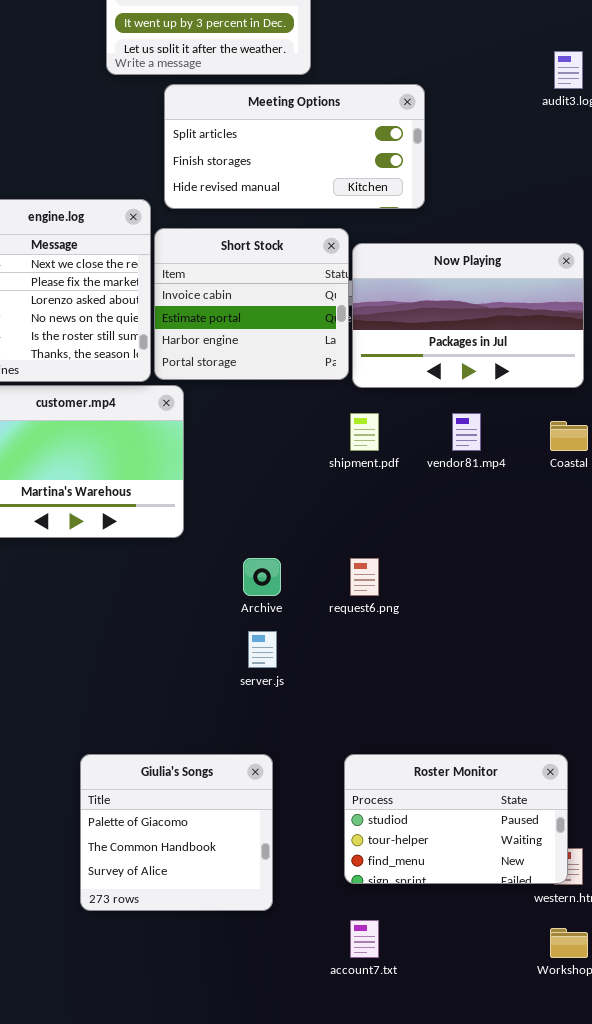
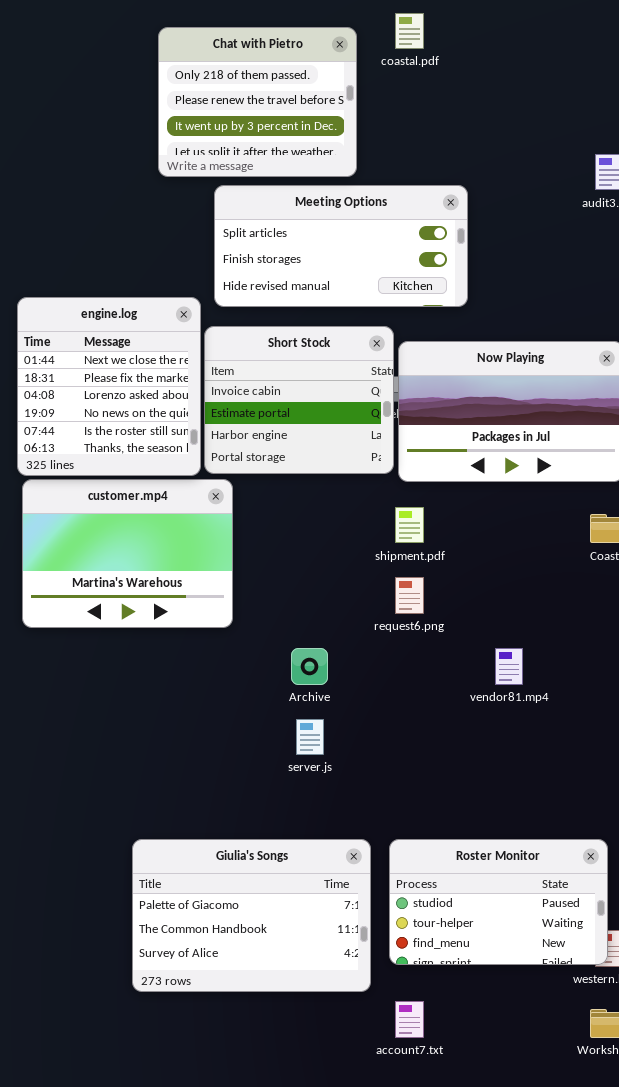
vendor81.mp4: [452,413,481,451] -> [495,648,523,685], moved
request6.png: [350,558,379,596] -> [395,577,424,614], moved
Giulia's Songs: [80,754,273,911] -> [132,839,371,992], resized

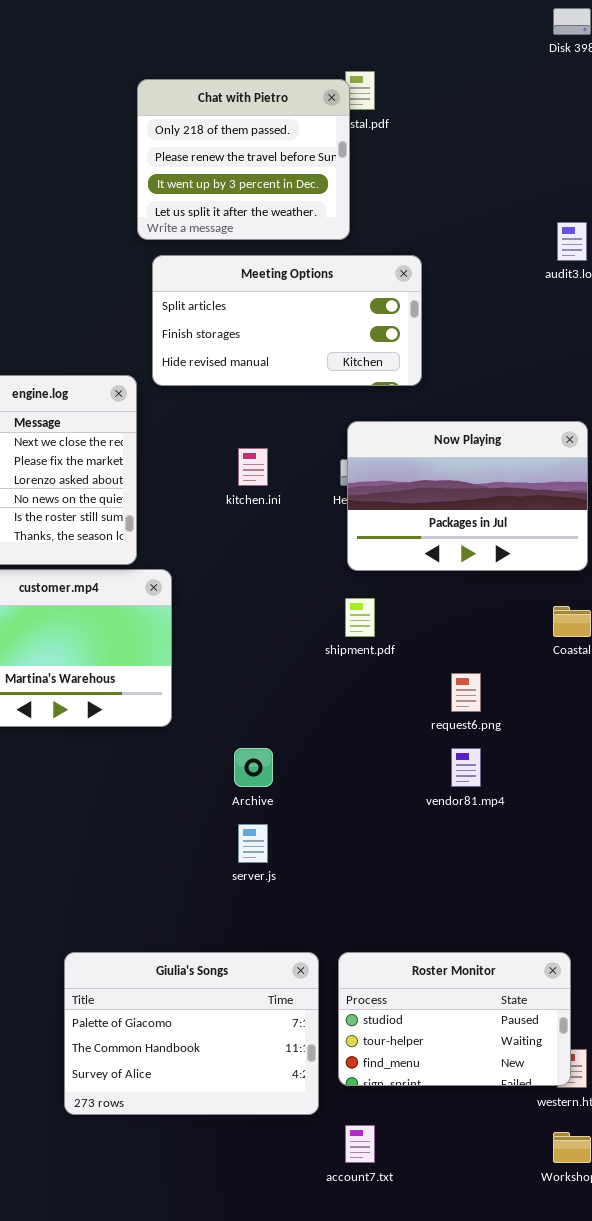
Chat with Pietro: [158,27,357,177] -> [137,79,350,240], moved
Short Stock: [204,326,394,474] -> none, closed
request6.png: [395,577,424,614] -> [451,673,481,712], moved

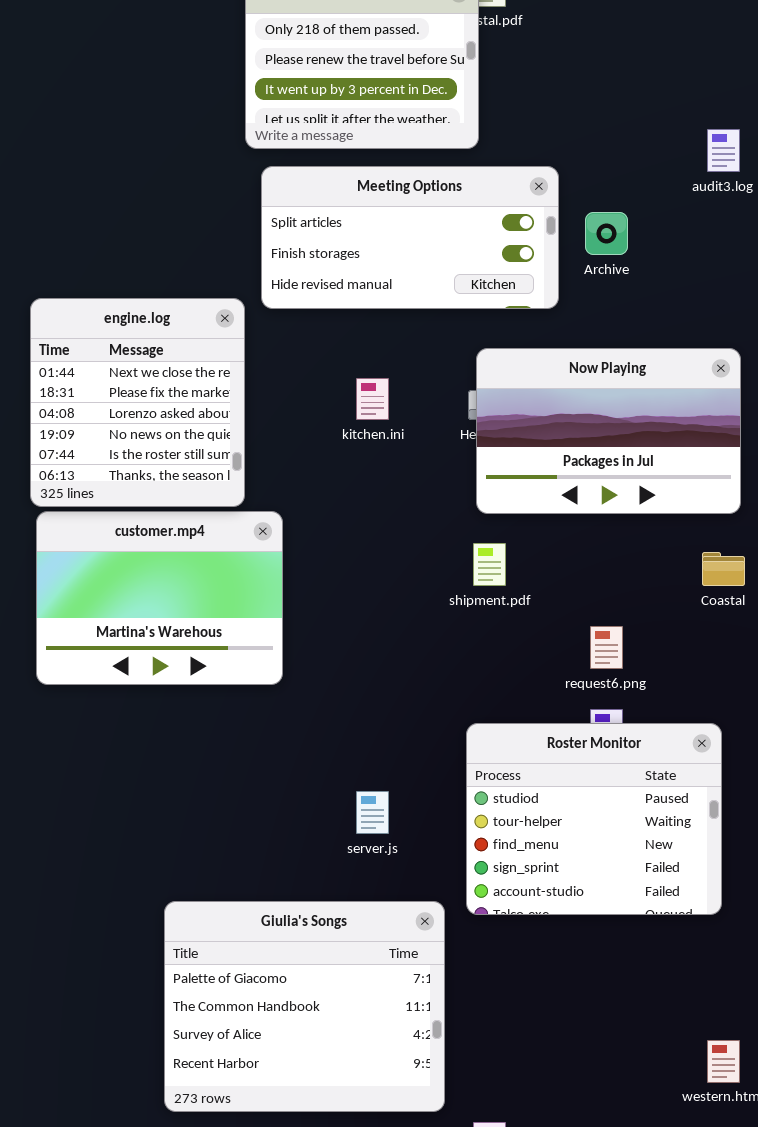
Archive: [234,748,273,787] -> [585,212,628,255], moved
Giulia's Songs: [64,952,319,1115] -> [164,901,445,1112], resized
Roster Monitor: [338,952,571,1086] -> [466,723,722,915], moved, resized

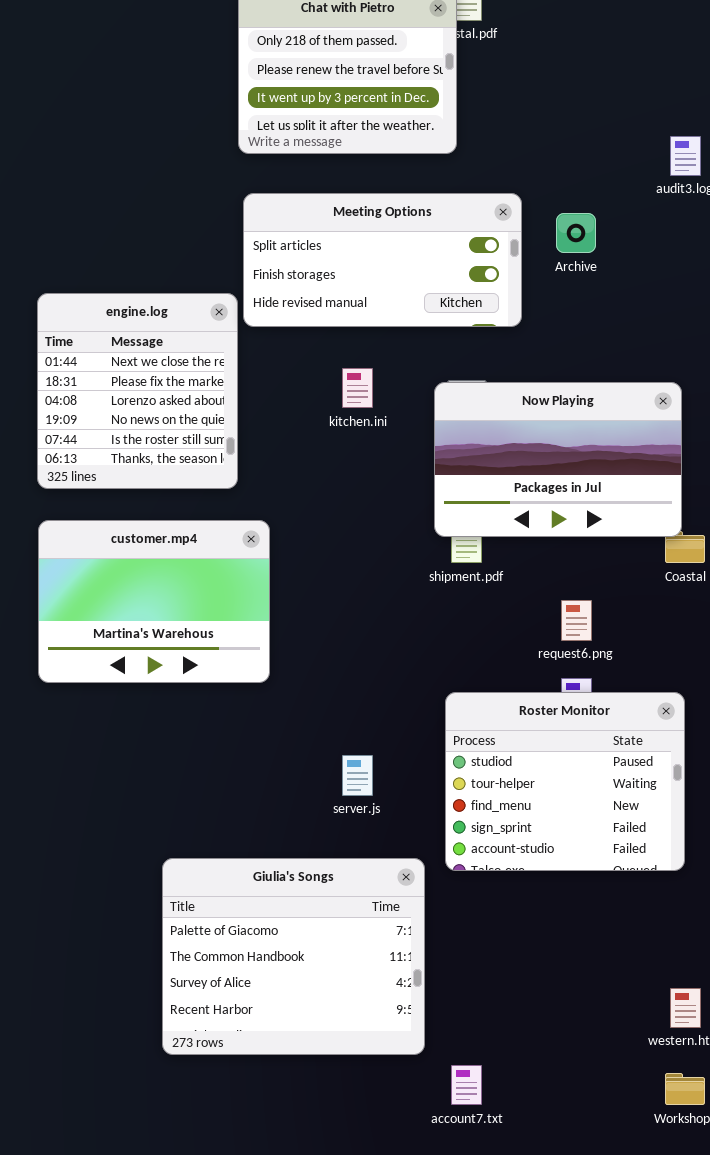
Meeting Options: [261,166,559,309] -> [243,193,522,327], moved
Now Playing: [476,348,741,514] -> [434,382,682,537], moved
customer.mp4: [36,511,283,685] -> [38,520,270,683], moved

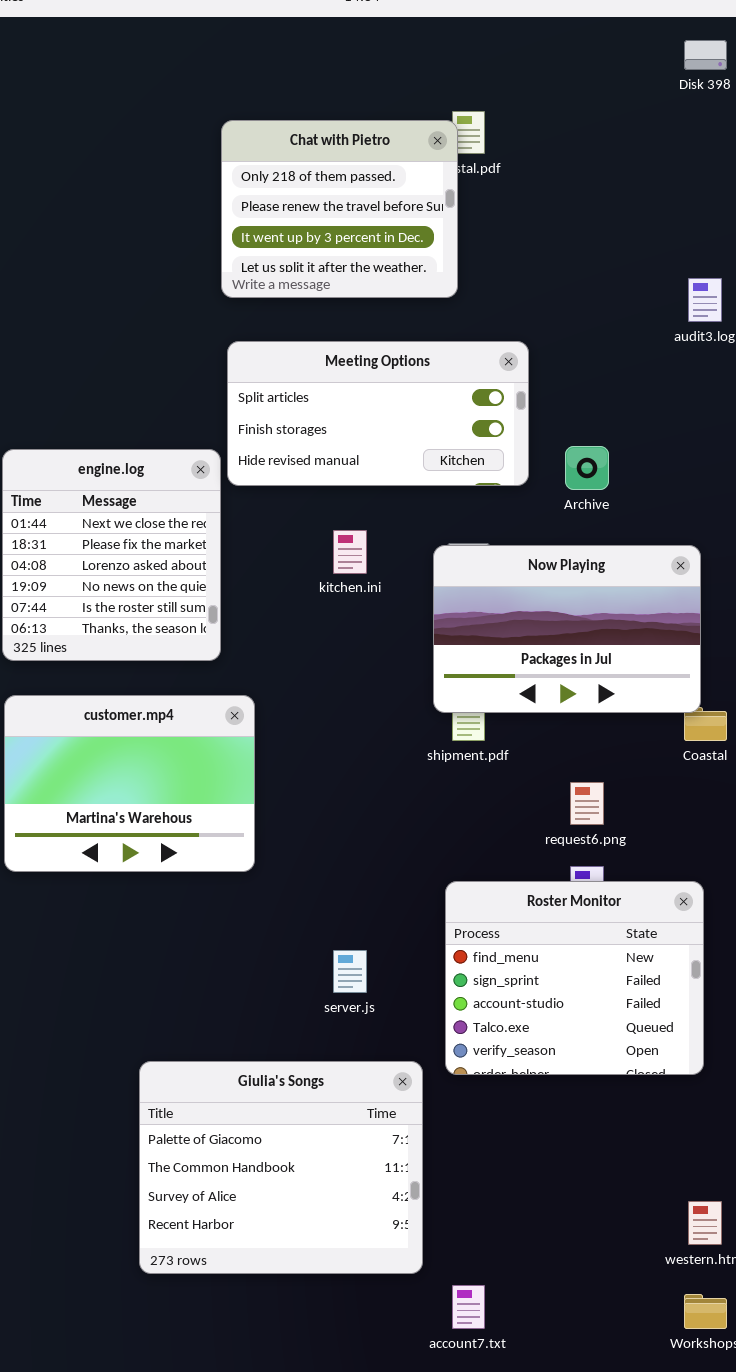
Archive: [556,213,596,253] -> [565,446,609,490], moved
Roster Monitor: [445,692,685,871] -> [445,881,704,1075], scrolled down 2 rows

